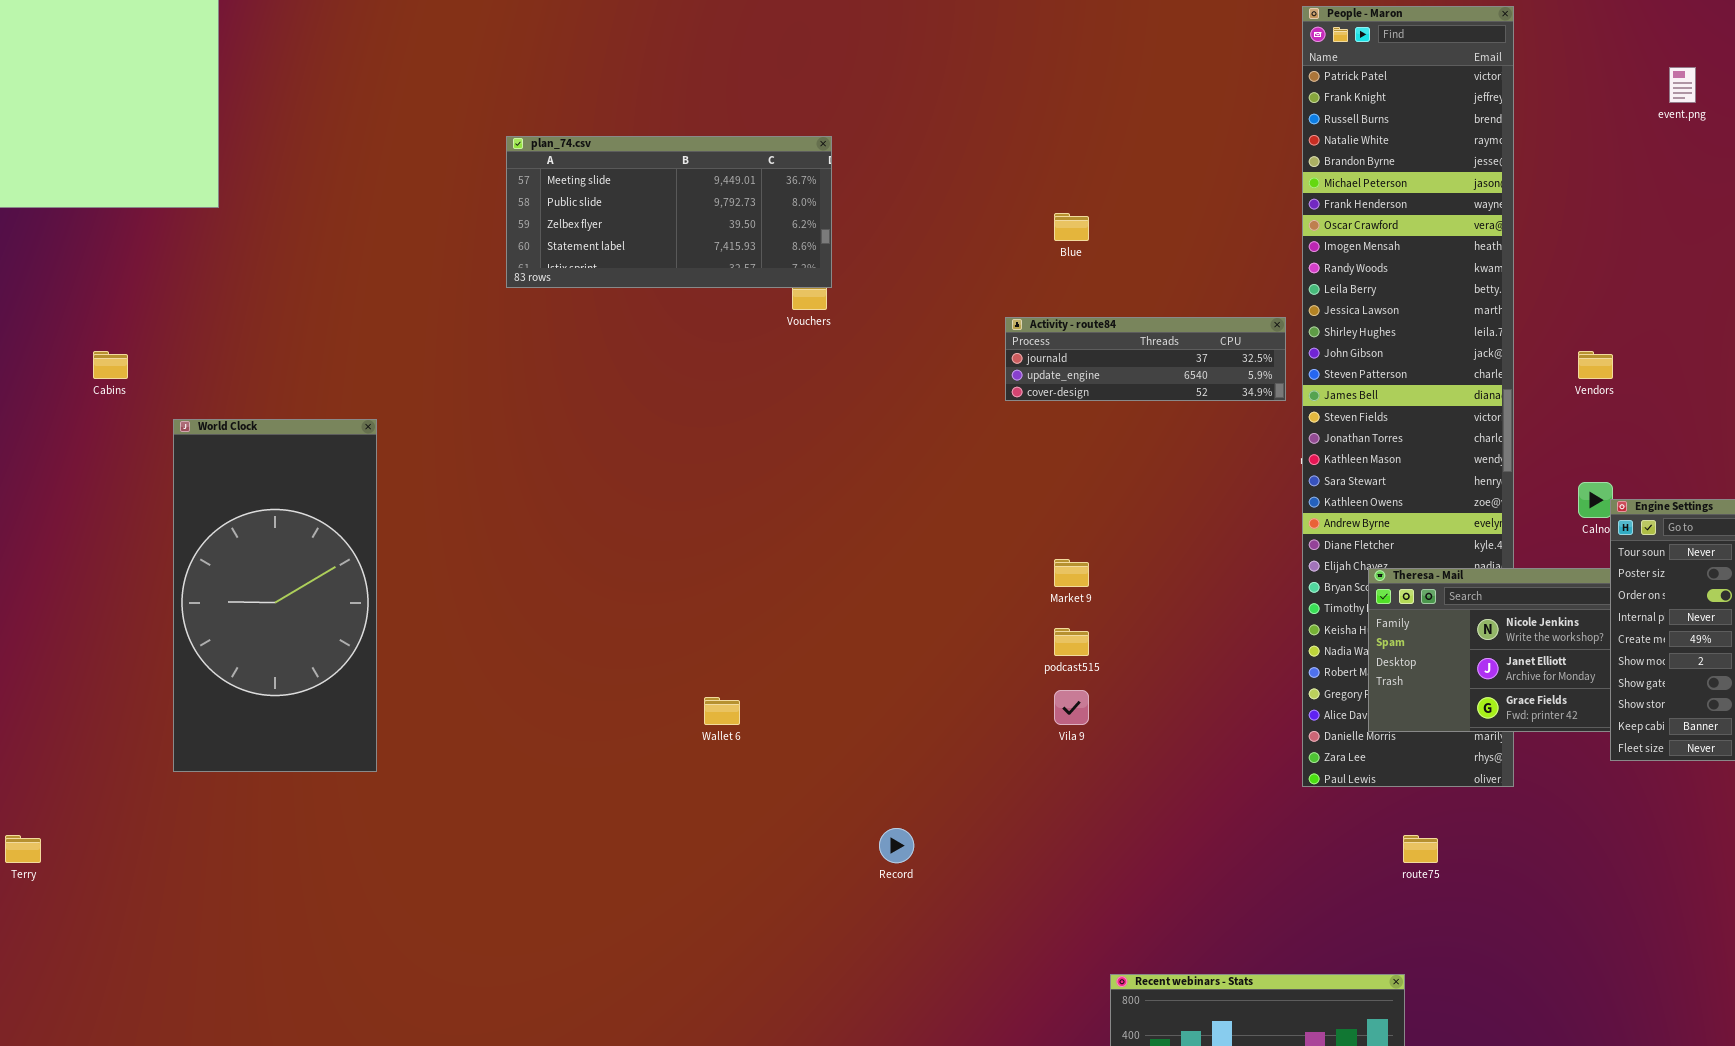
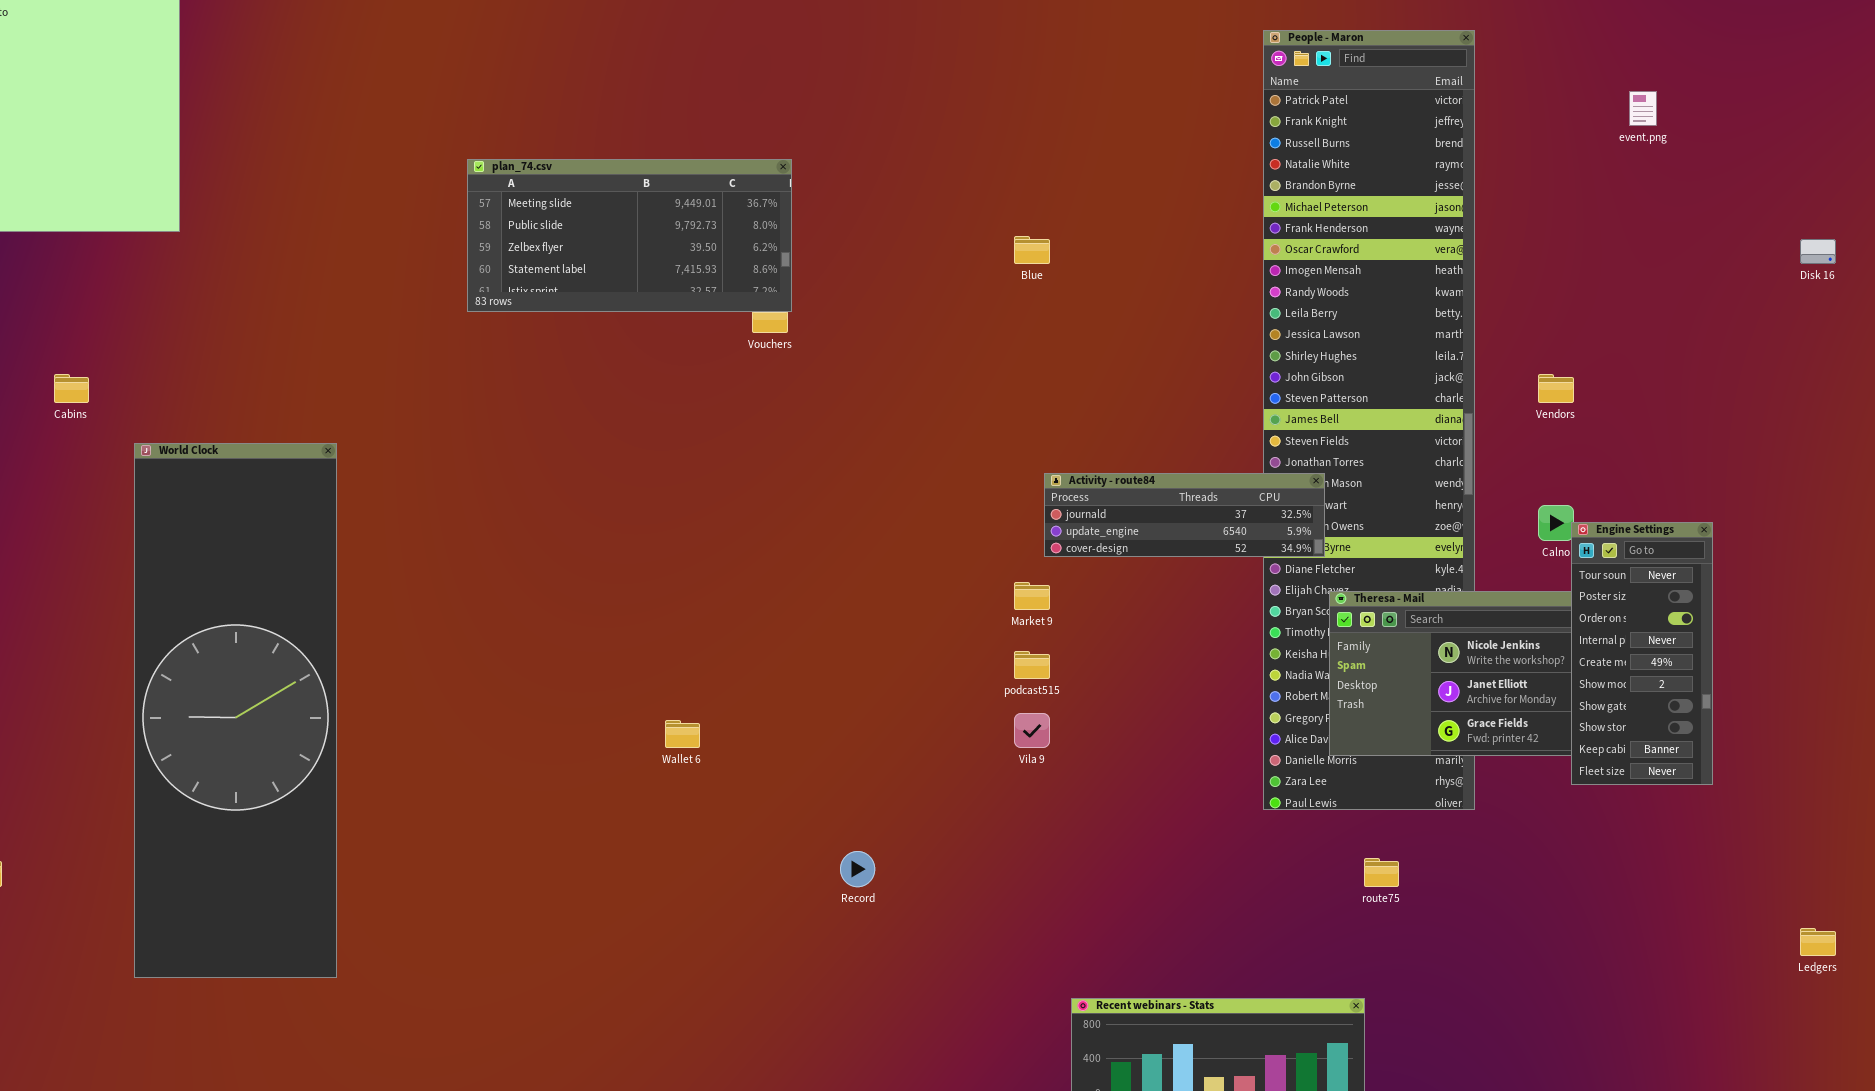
Activity - route84: [1005,317,1286,401] -> [1044,473,1325,557], moved
World Clock: [173,419,377,772] -> [134,443,337,978], resized

